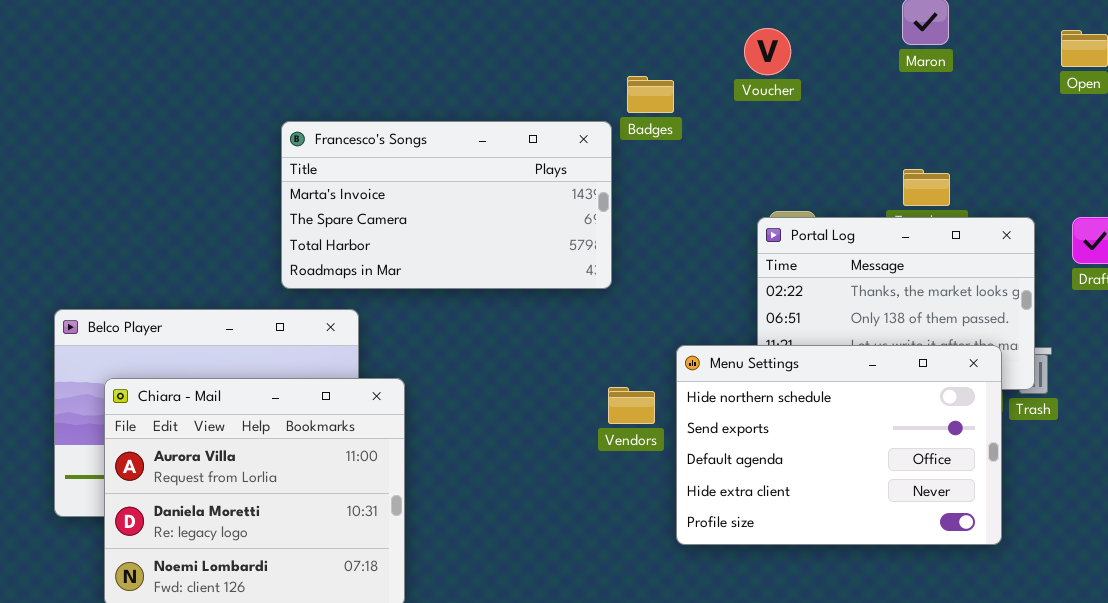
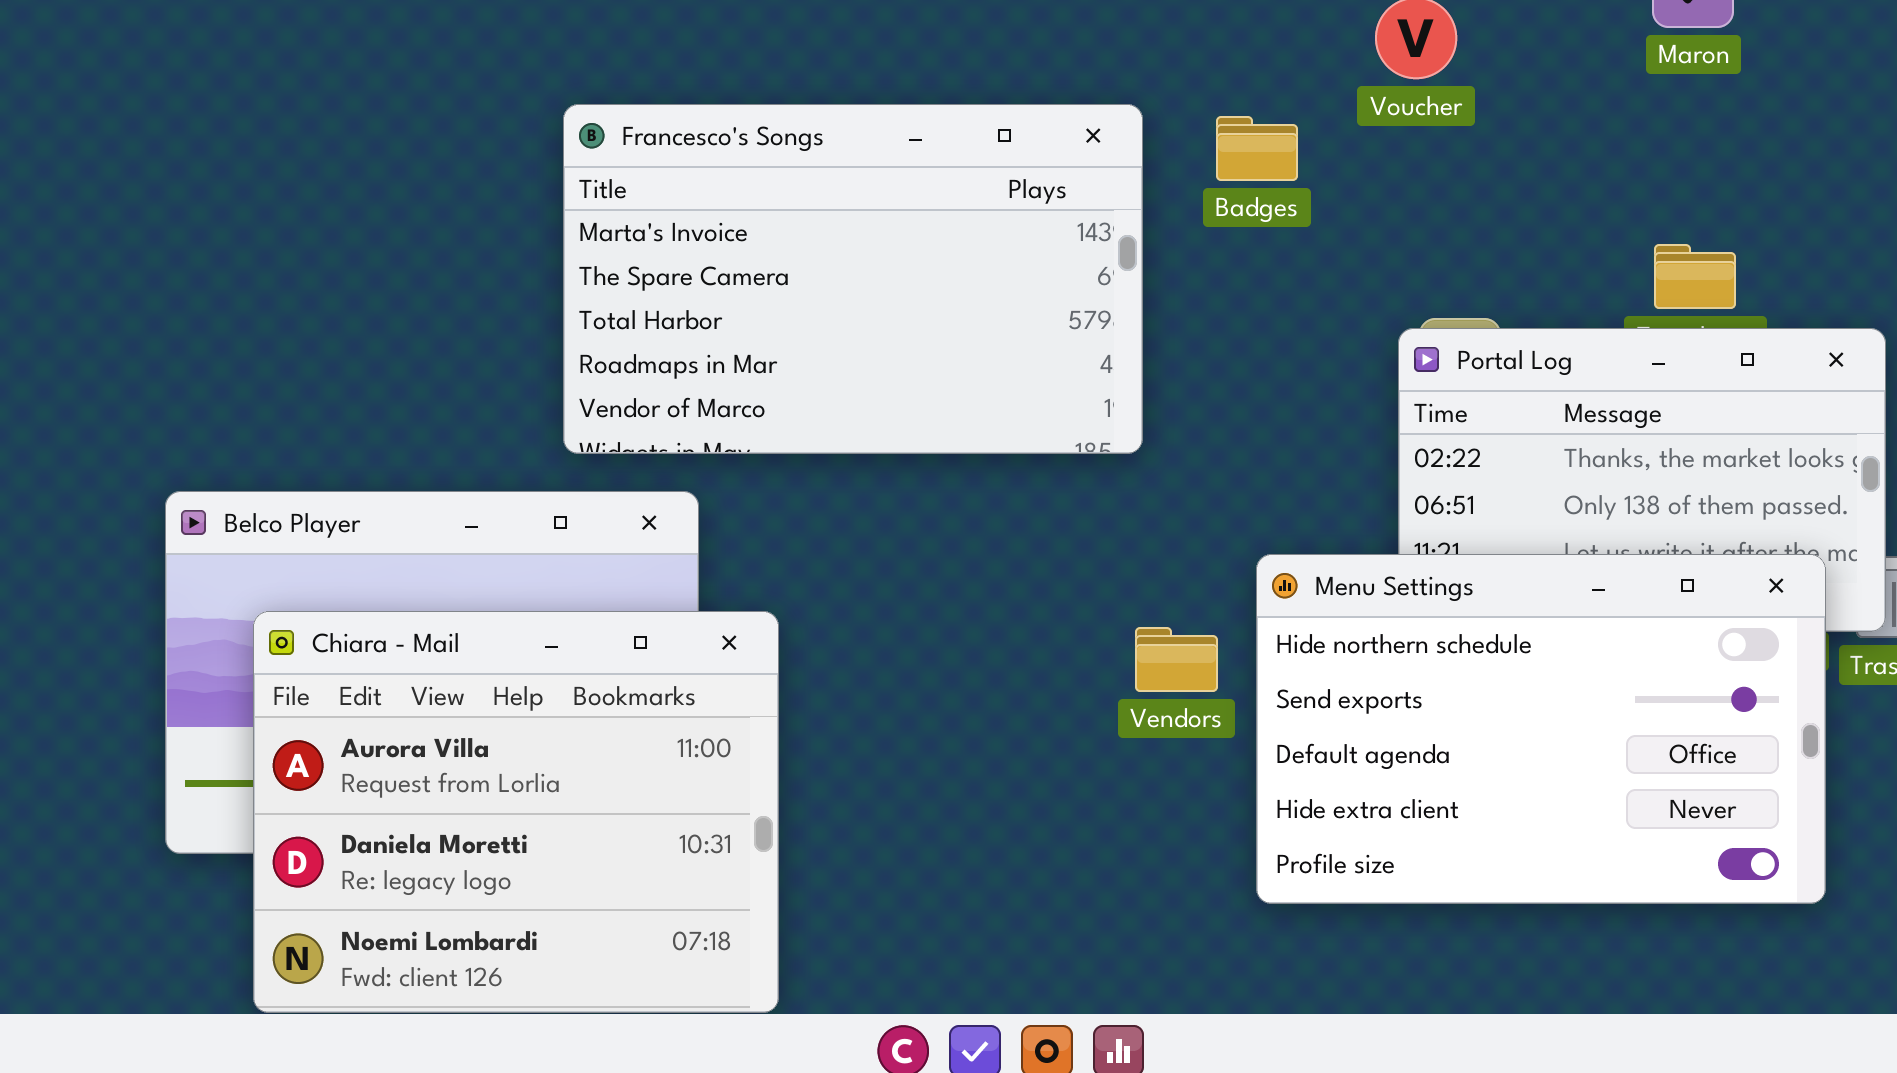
Badges: [627,76,674,113] -> [1216,116,1298,181], moved
Francesco's Songs: [281,121,612,289] -> [563,104,1143,454], resized

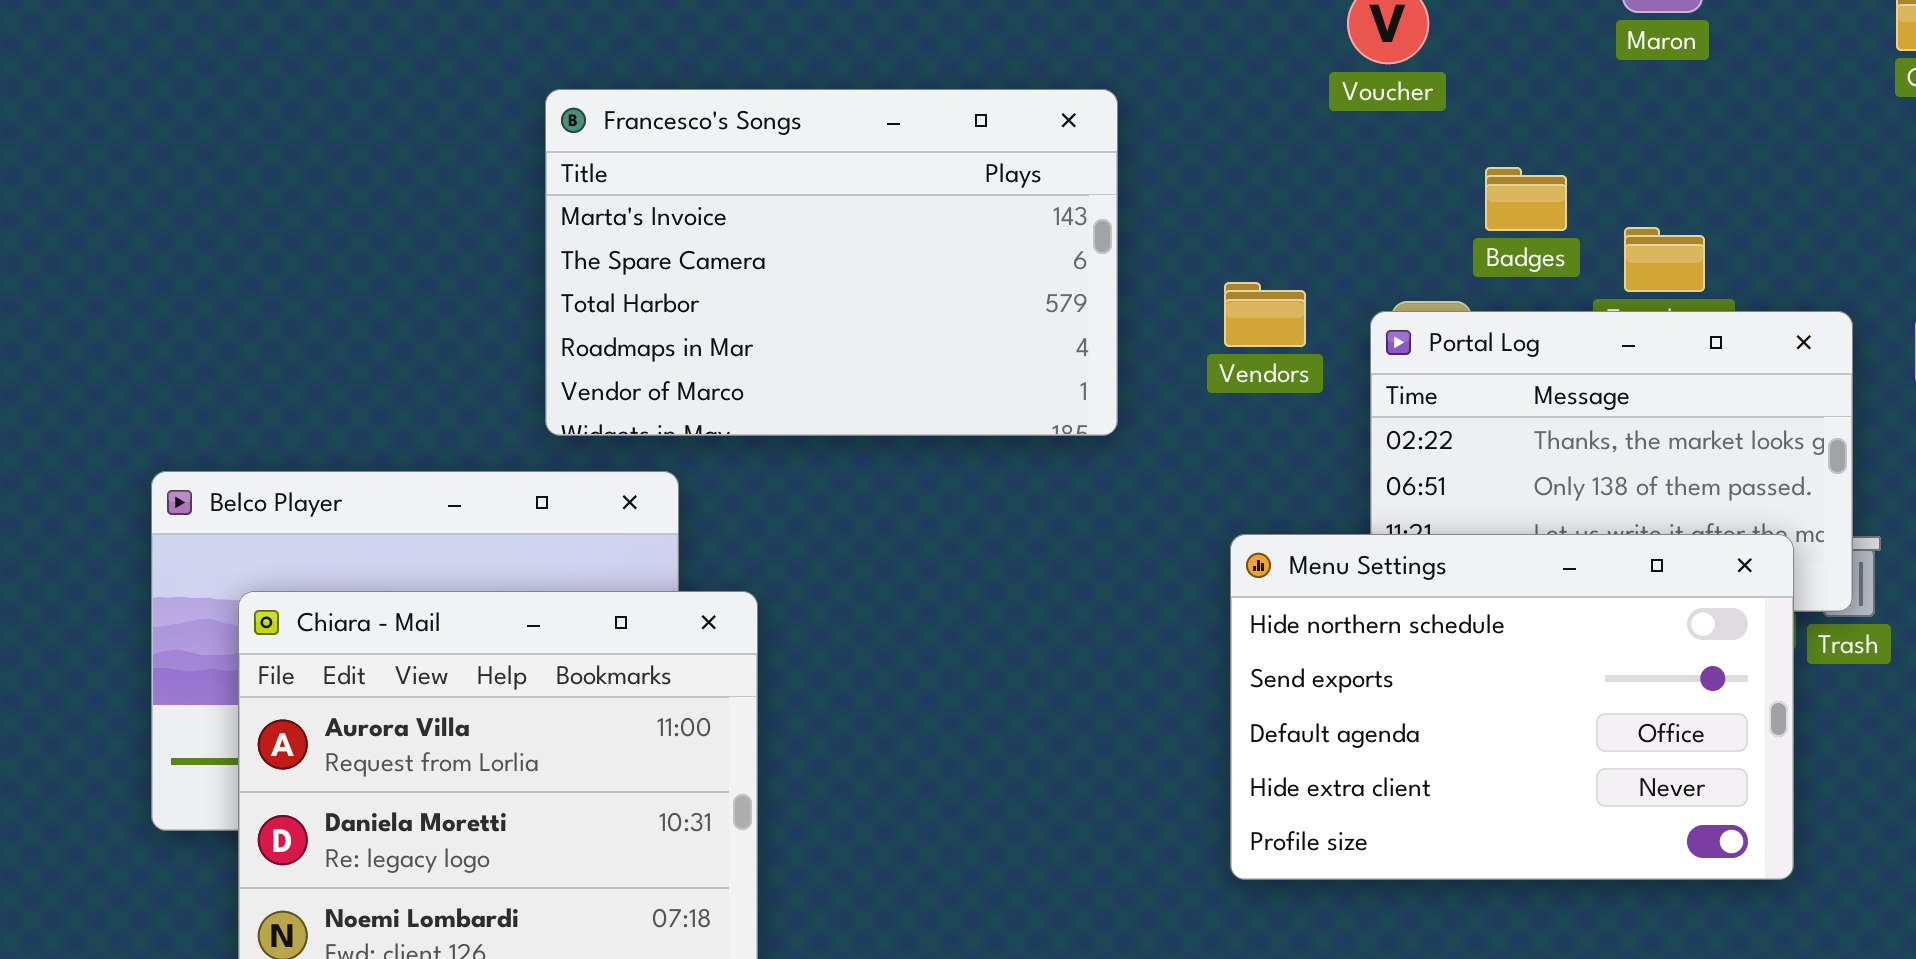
Badges: [1216,116,1298,181] -> [1485,167,1567,231], moved
Vendors: [1135,627,1218,692] -> [1224,282,1306,347], moved

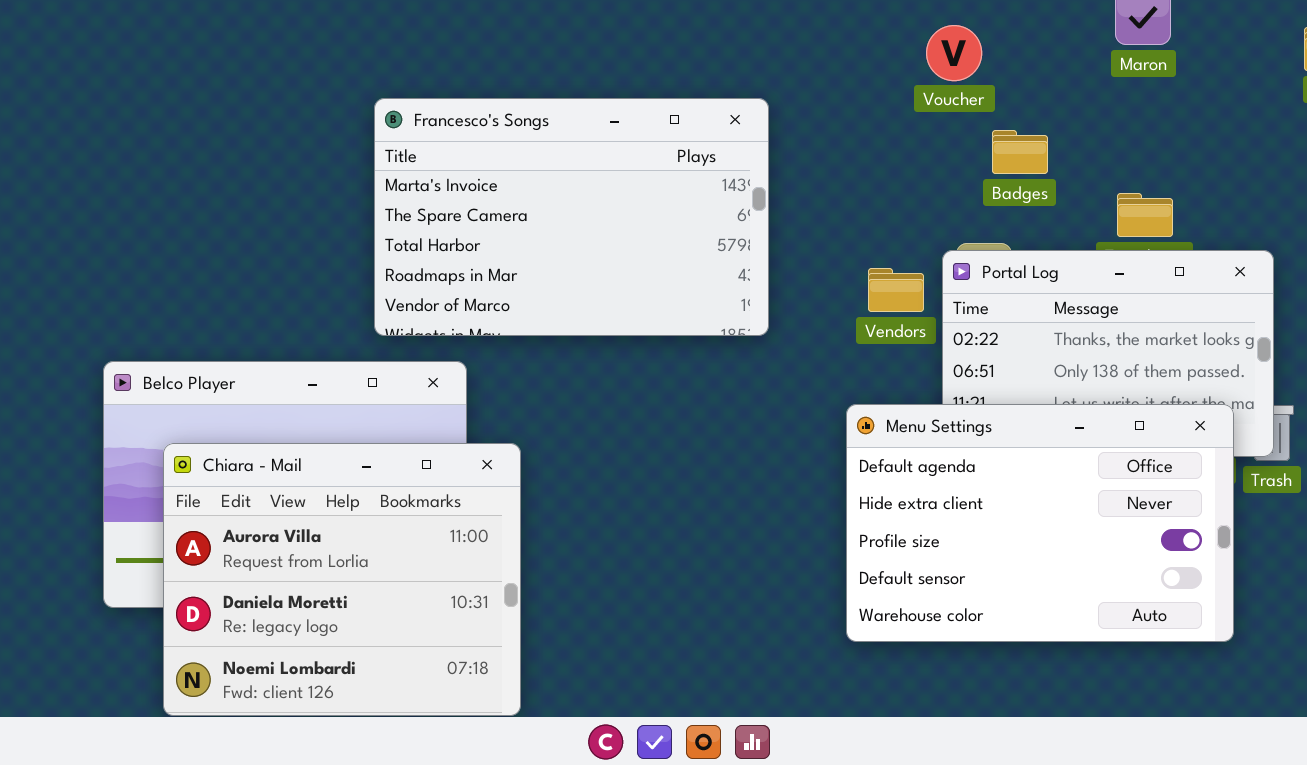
Badges: [1485,167,1567,231] -> [992,130,1048,174], moved
Vendors: [1224,282,1306,347] -> [868,268,924,312], moved
Menu Settings: [1230,534,1794,880] -> [846,404,1234,642], scrolled down 2 rows

